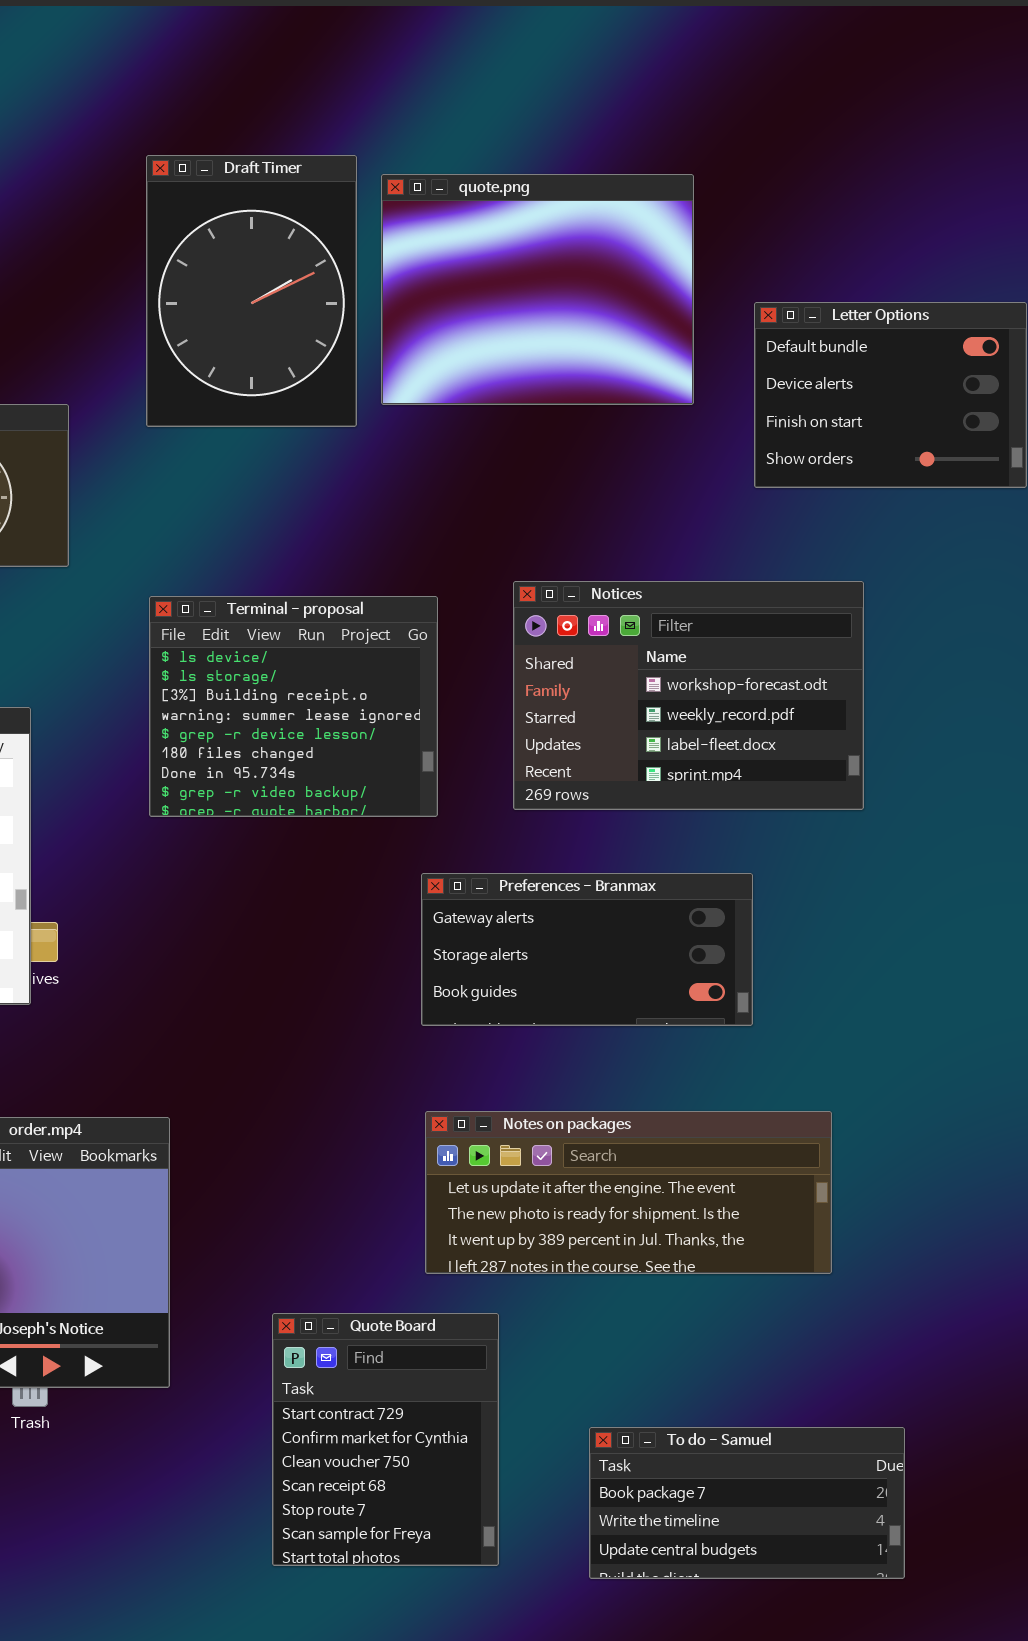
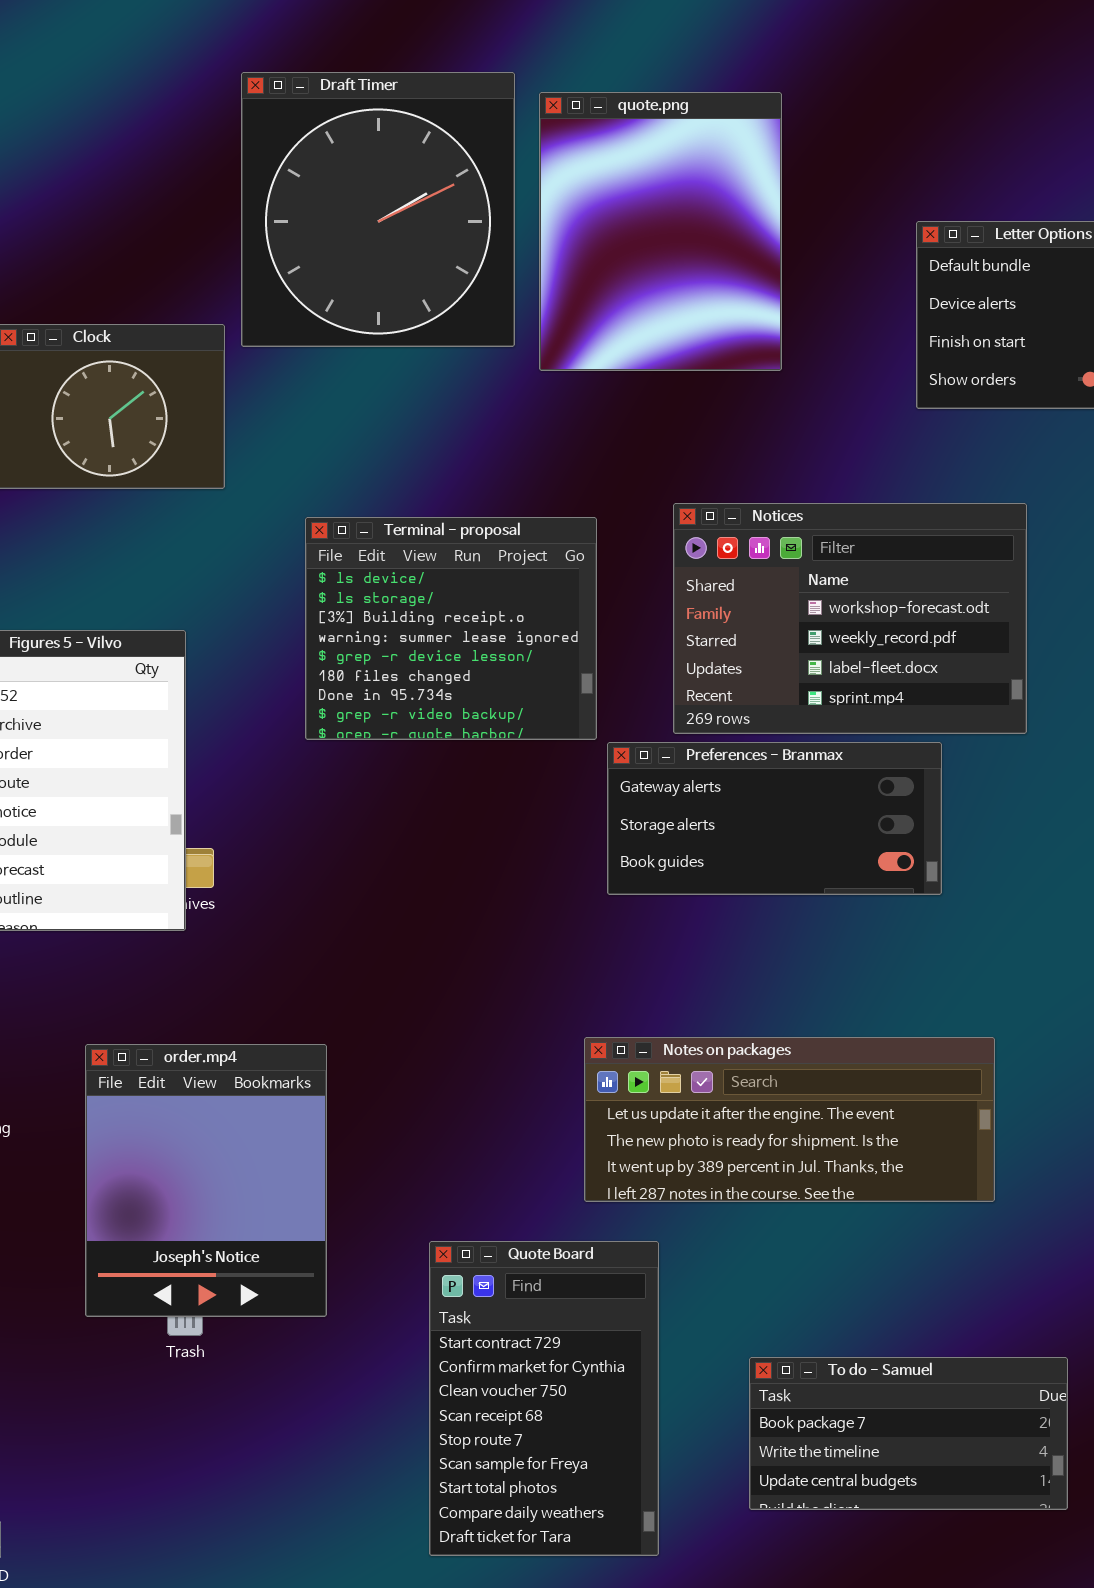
Draft Timer: [146,155,357,427] -> [241,72,515,347], resized
quote.png: [381,174,694,405] -> [539,92,782,371], resized
Preferences - Branmax: [421,873,753,1026] -> [607,742,942,895], moved
Quote Board: [272,1313,499,1566] -> [429,1241,659,1556], resized

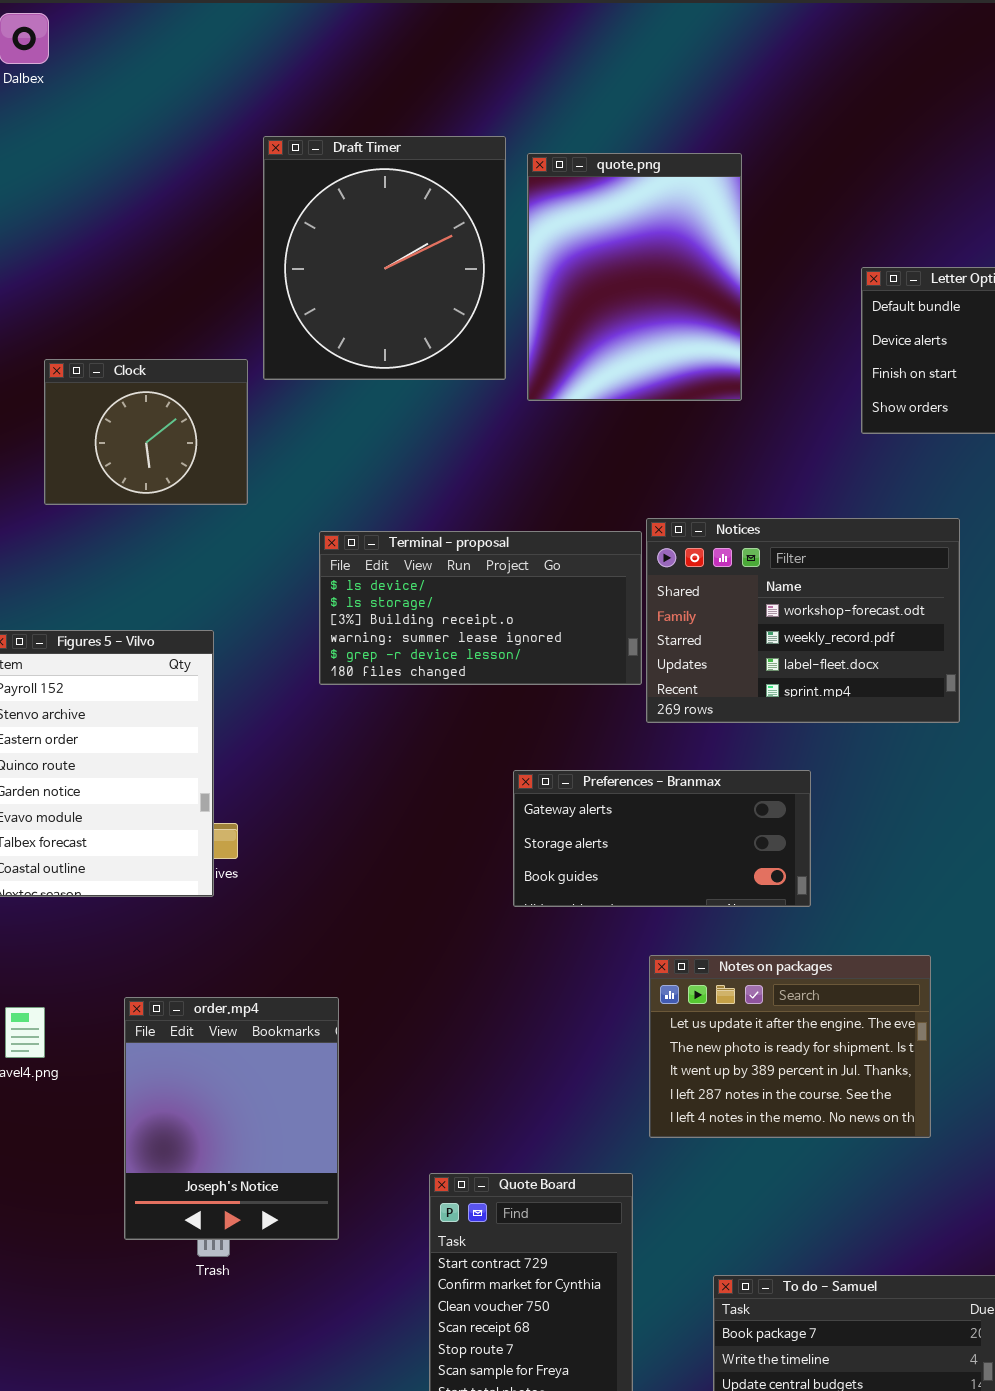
Terminal - proposal: [305,517,597,740] -> [319,531,642,685], resized
Preferences - Branmax: [607,742,942,895] -> [513,770,811,907], moved
Notes on packages: [584,1037,995,1202] -> [649,955,931,1138], resized

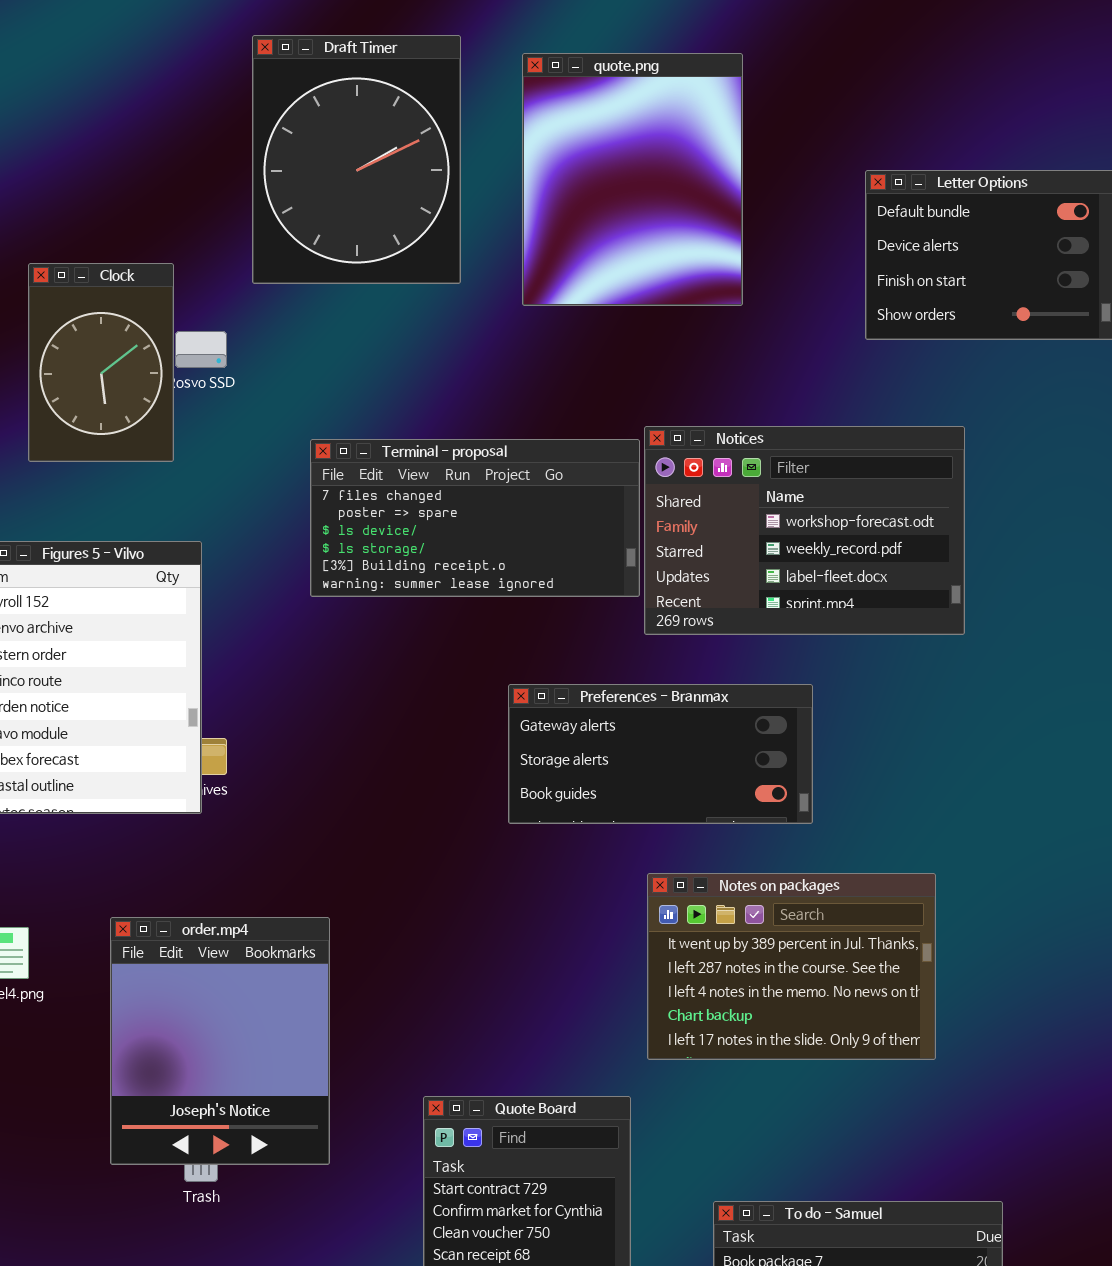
Draft Timer: [263,136,506,380] -> [252,35,461,284], resized
Clock: [44,359,248,505] -> [28,263,174,462], resized
Terminal - proposal: [319,531,642,685] -> [310,439,640,597], scrolled up 2 rows
Notes on packages: [649,955,931,1138] -> [647,873,936,1060], scrolled down 2 rows

